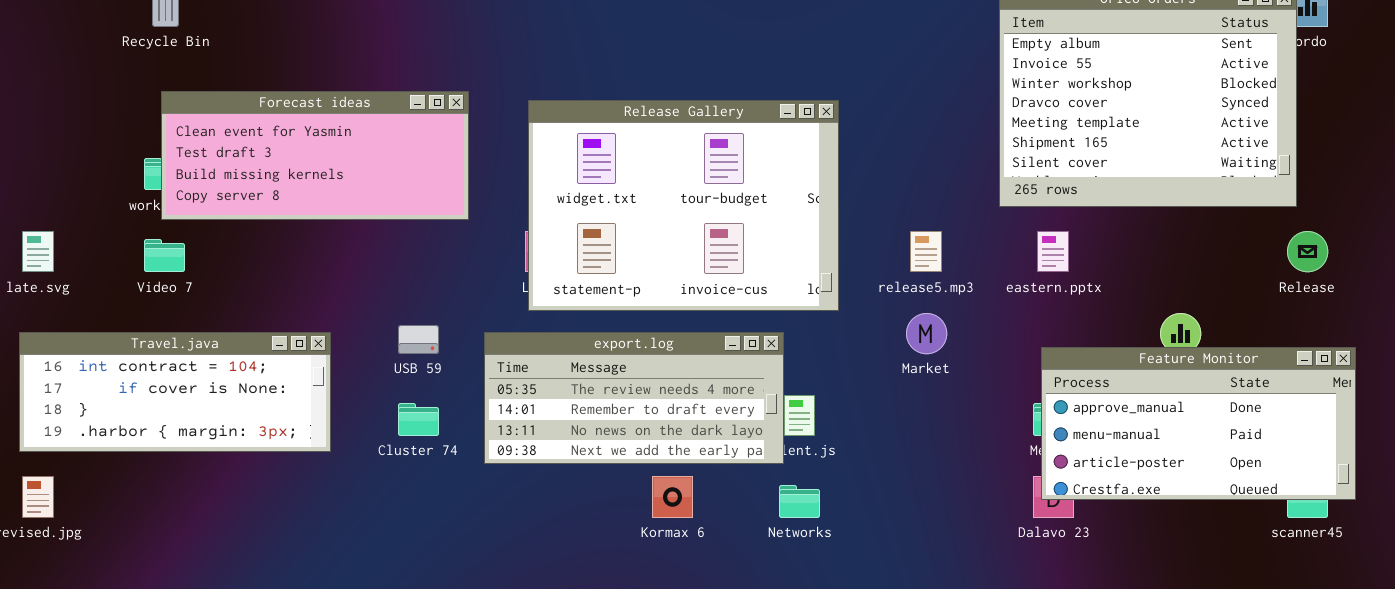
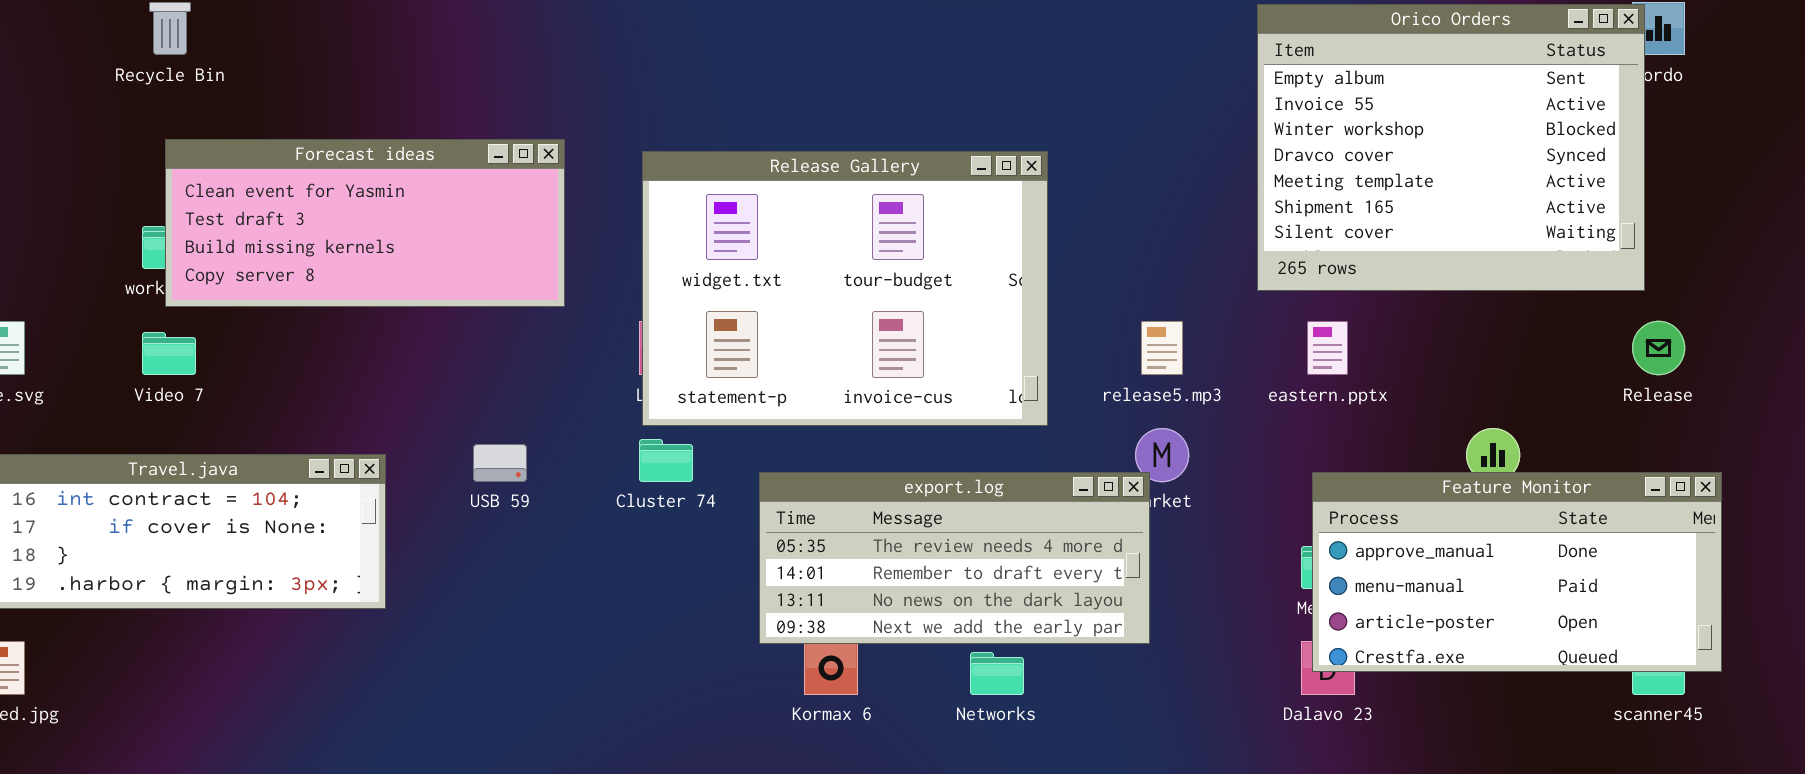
export.log: [484,332,784,464] -> [759,472,1150,644], moved
Cluster 74: [398,403,439,436] -> [639,439,693,482], moved

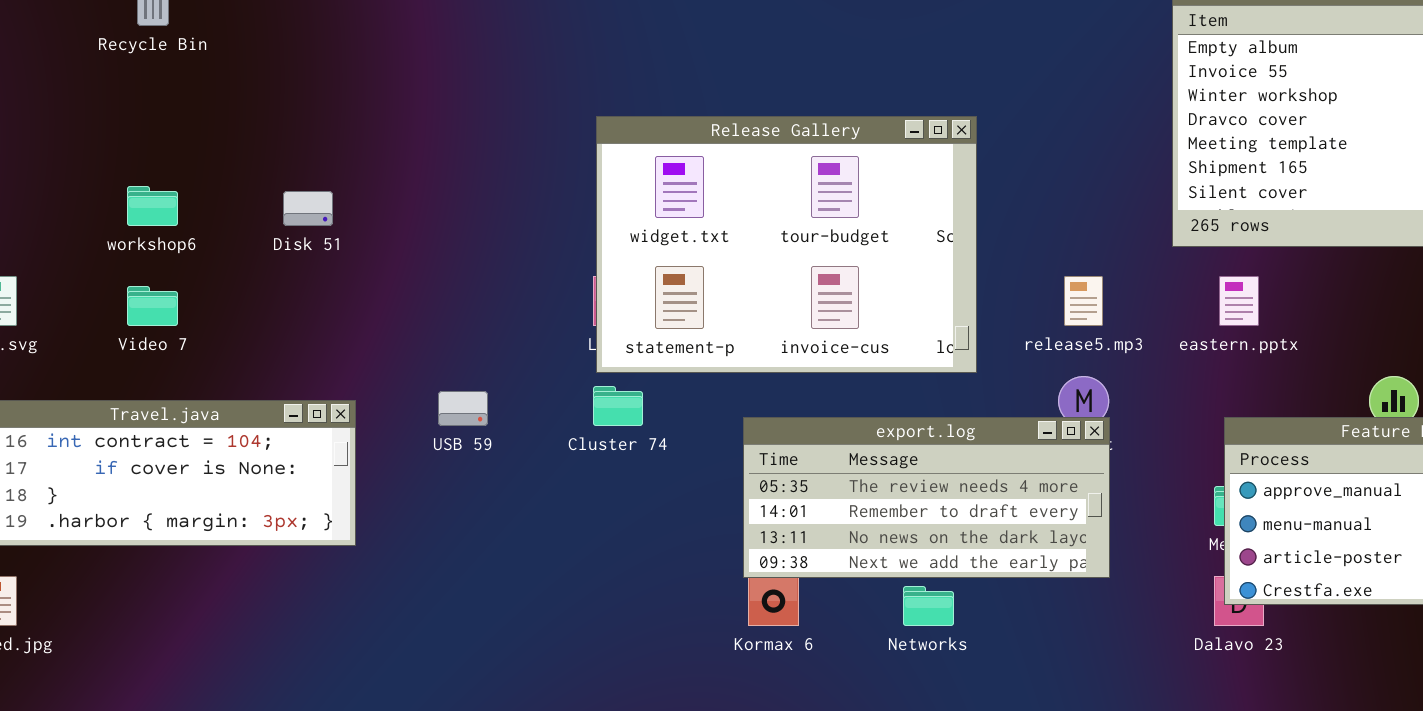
Forecast ideas: [165,139,565,307] -> none, closed
export.log: [759,472,1150,644] -> [743,417,1110,578], moved

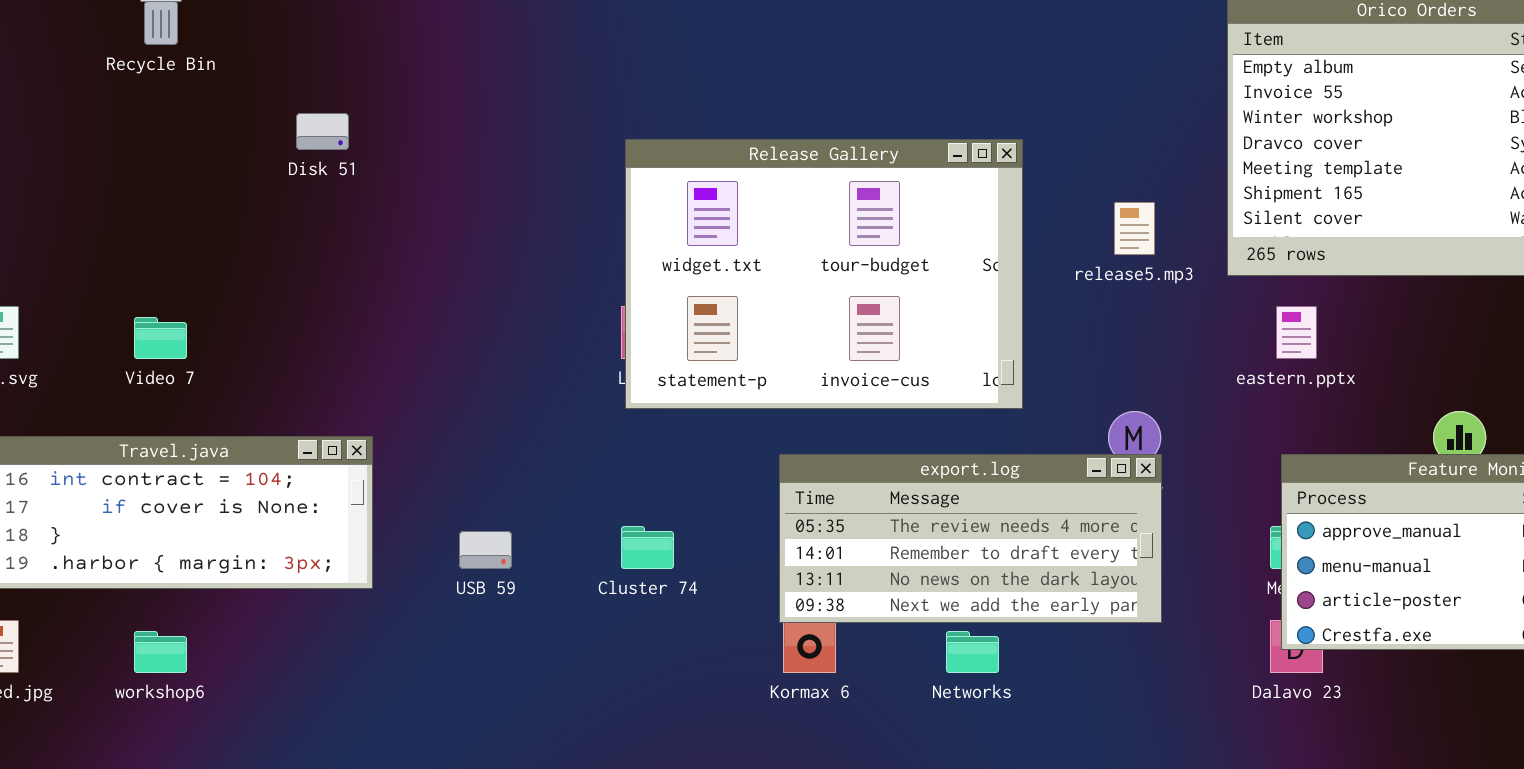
workshop6: [127,186,178,226] -> [134,631,187,673], moved
Disk 51: [283,191,333,226] -> [296,113,349,150], moved
release5.mp3: [1064,276,1103,326] -> [1114,202,1155,255], moved
Cluster 74: [593,386,643,426] -> [621,526,674,569], moved
USB 59: [438,391,488,426] -> [459,531,512,569], moved

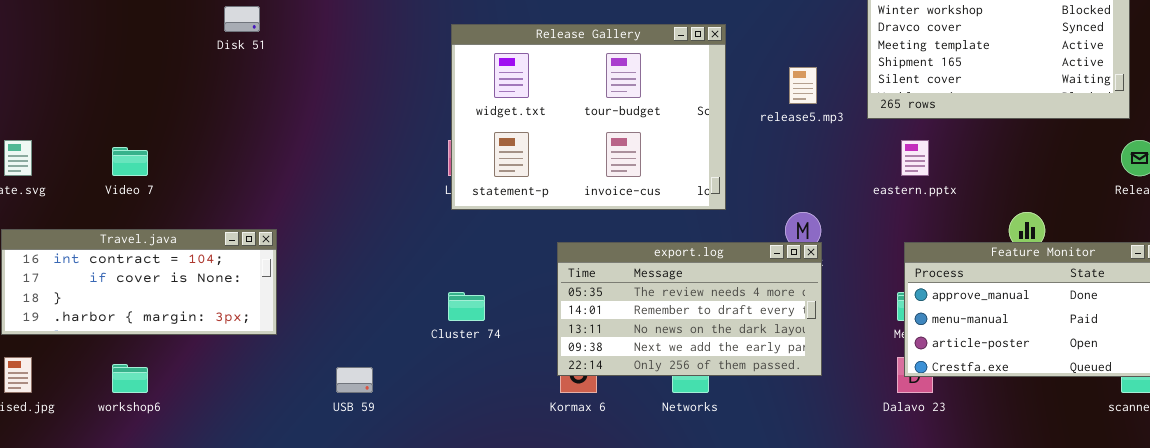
export.log: [779,454,1162,623] -> [557,242,822,376], resized
USB 59: [459,531,512,569] -> [336,367,373,393], moved

